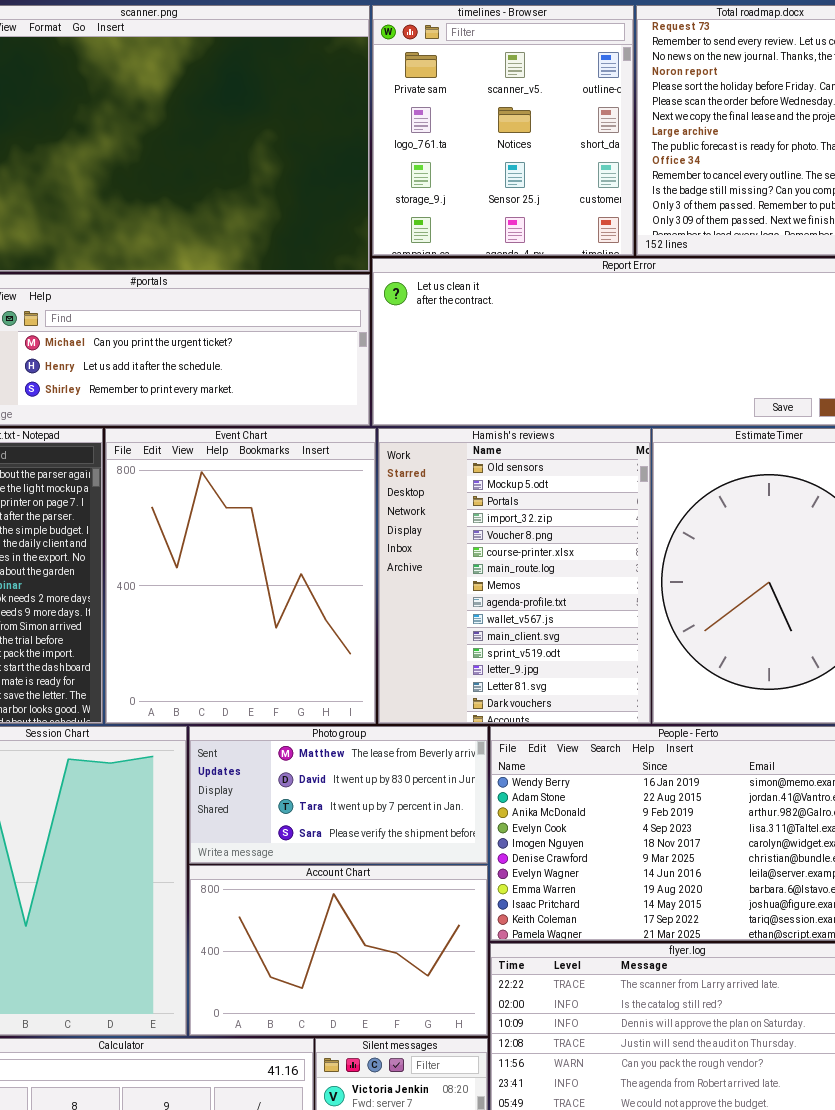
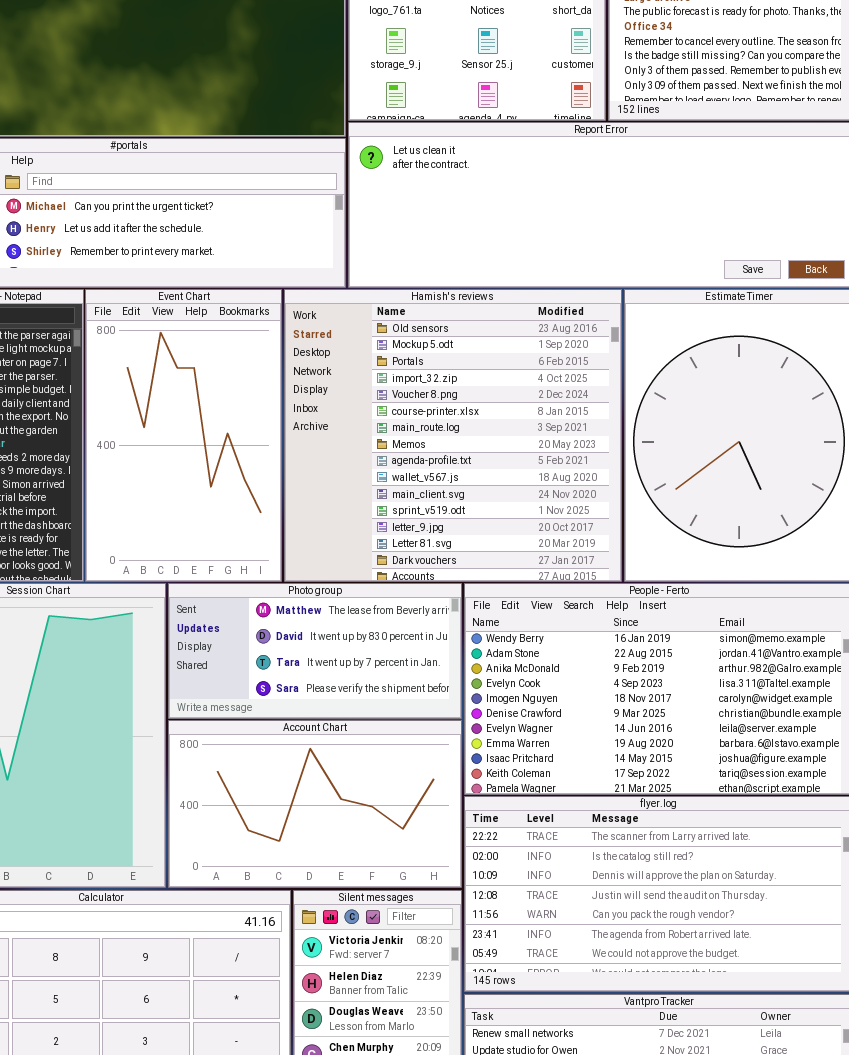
Event Chart: [105,428,376,724] -> [85,289,282,582], resized
Hamish's reviews: [378,428,651,724] -> [284,289,622,582], resized

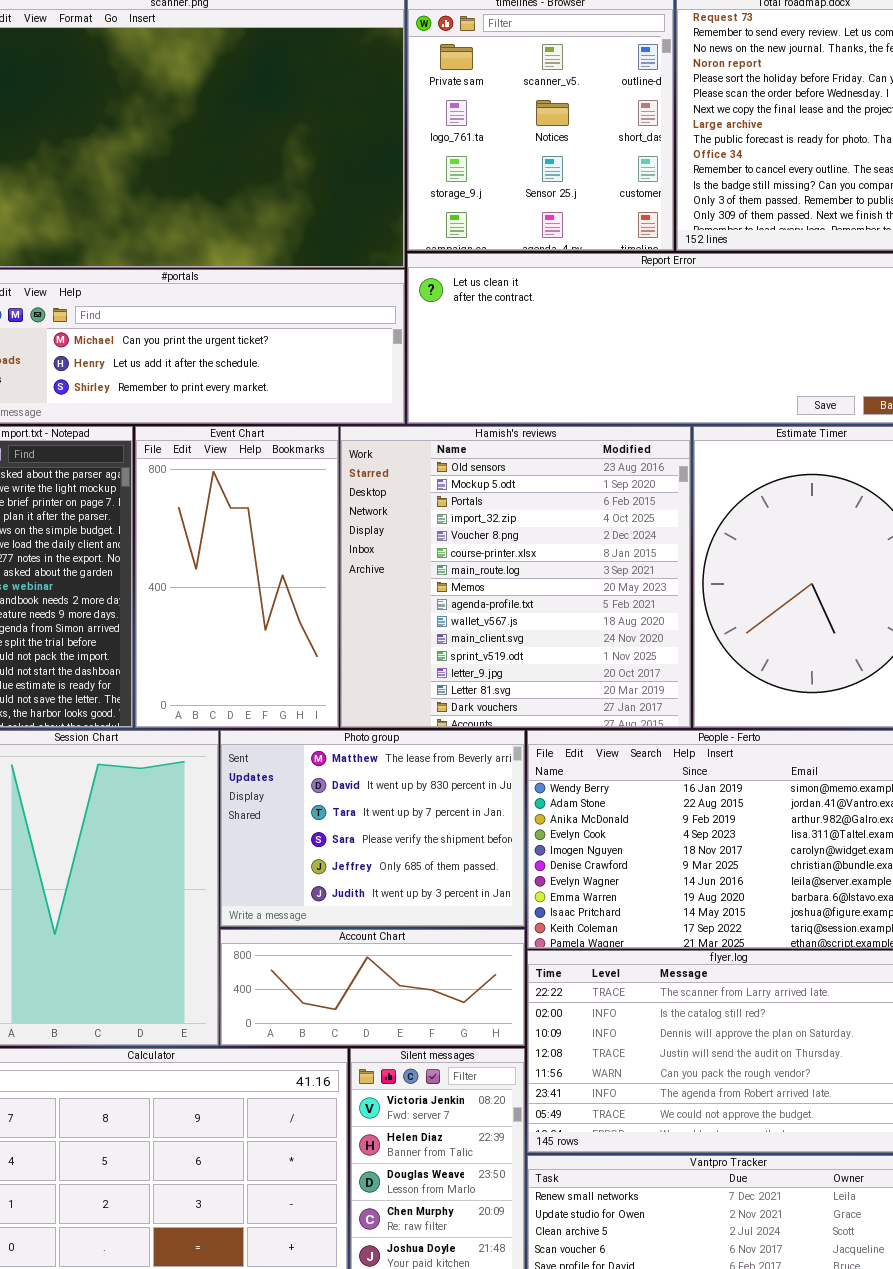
Photo group: [168,583,462,719] -> [220,730,525,927], resized
Account Chart: [168,720,462,888] -> [220,929,525,1046], resized

